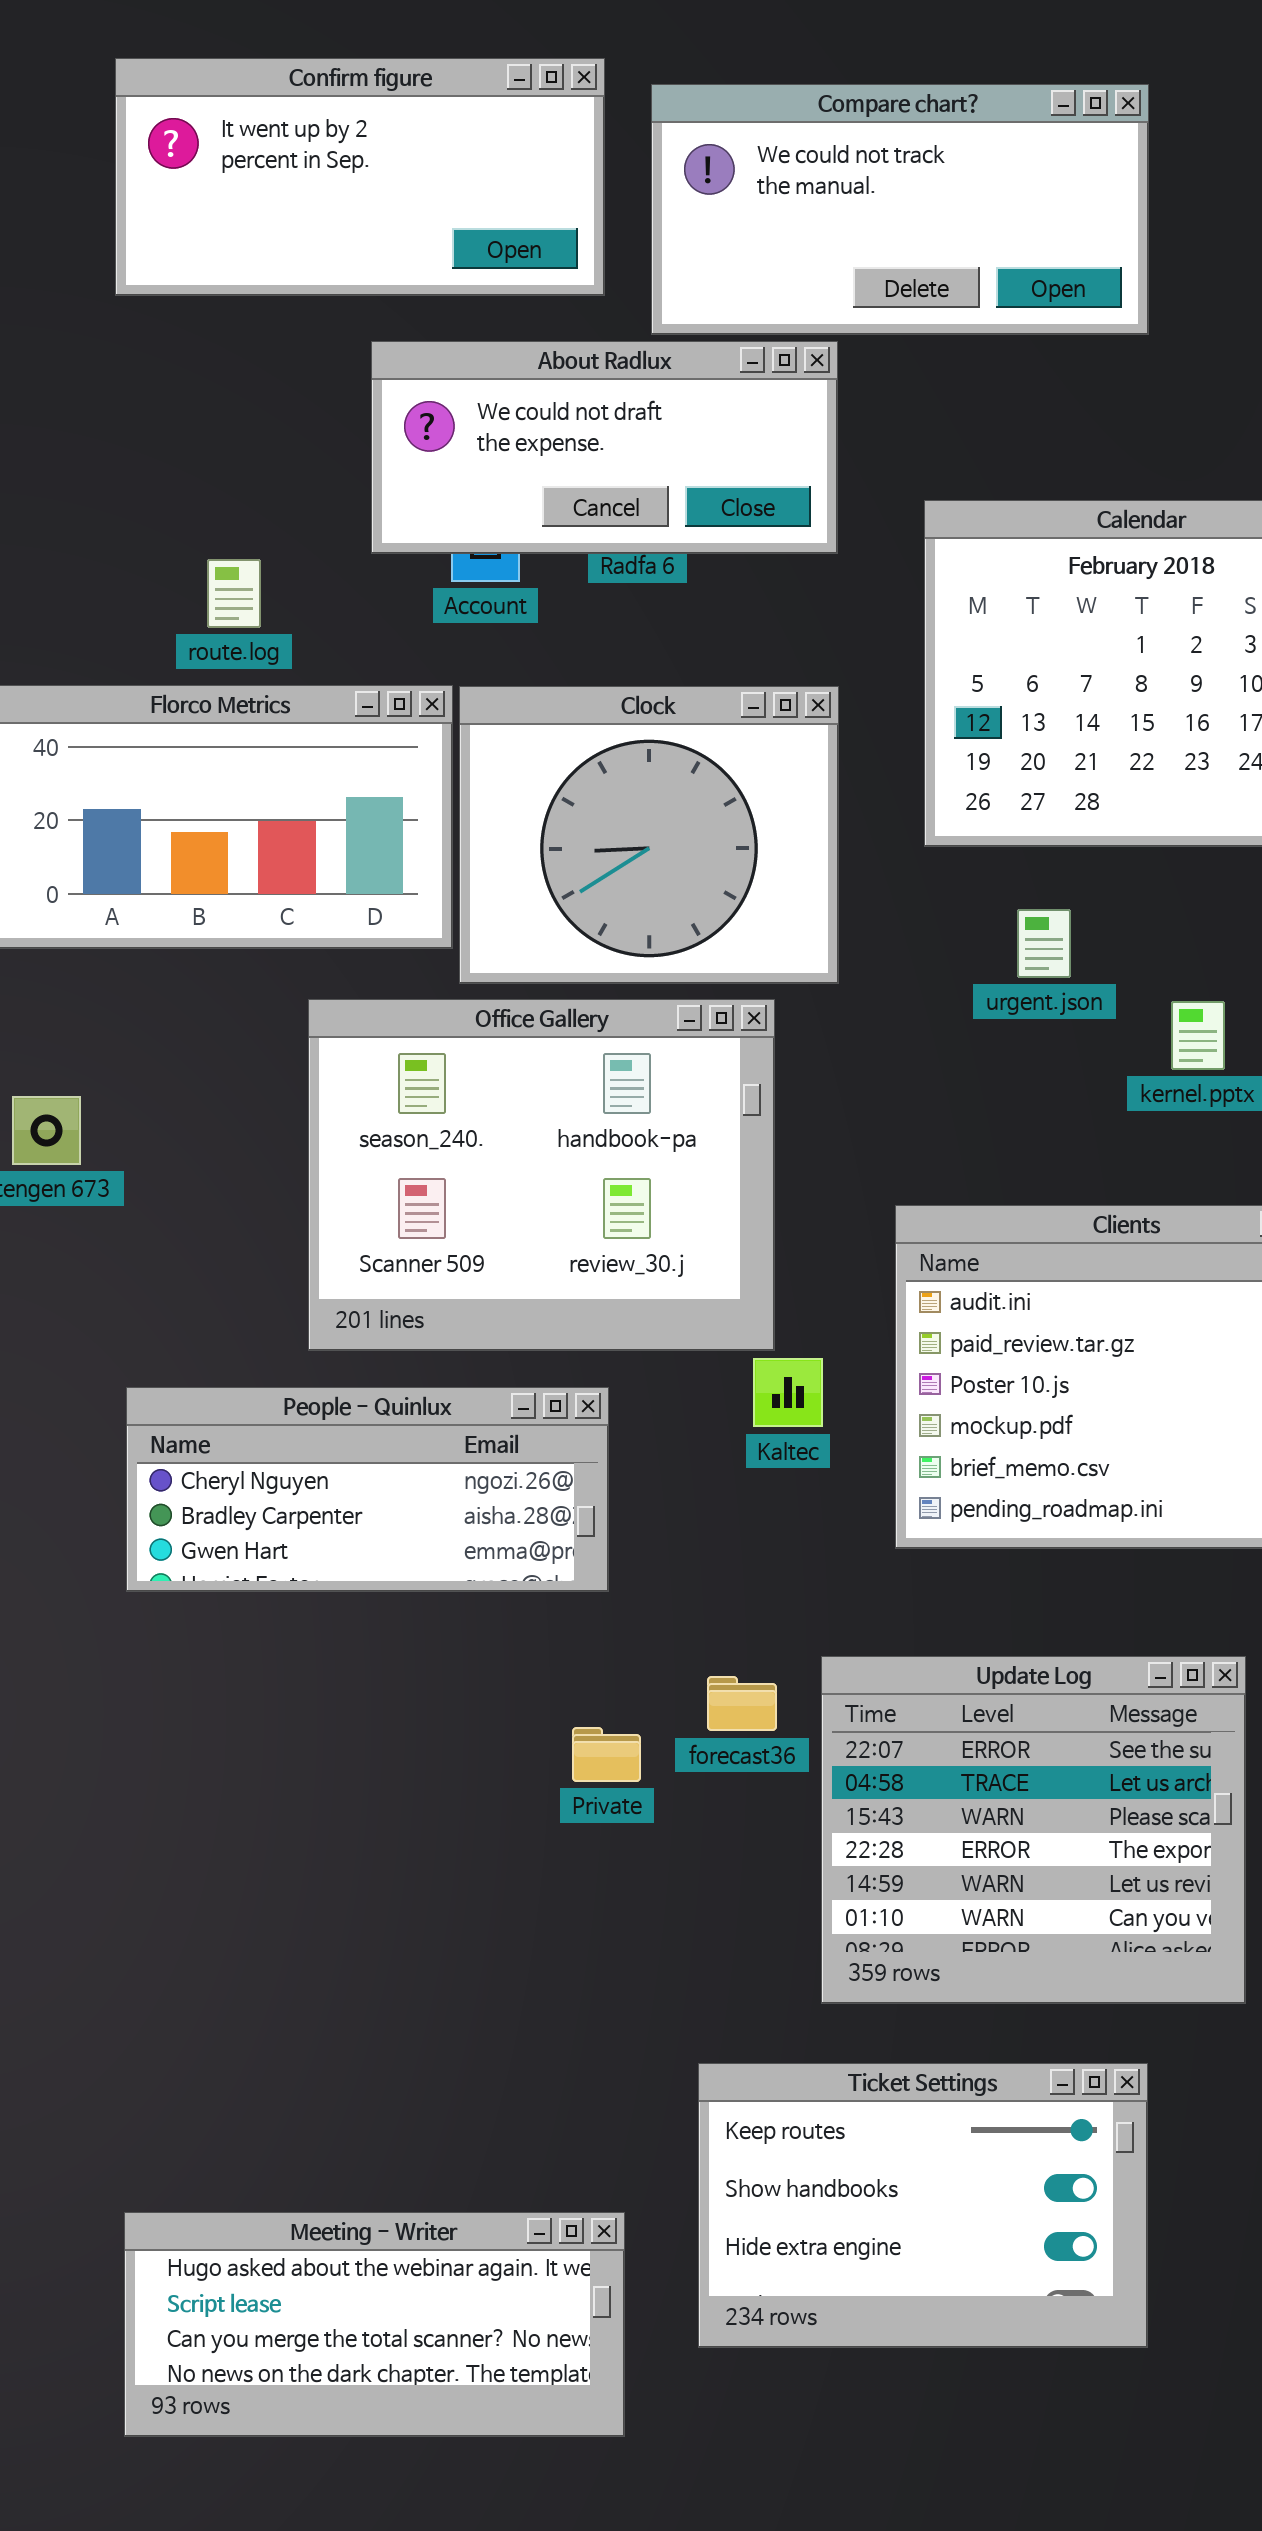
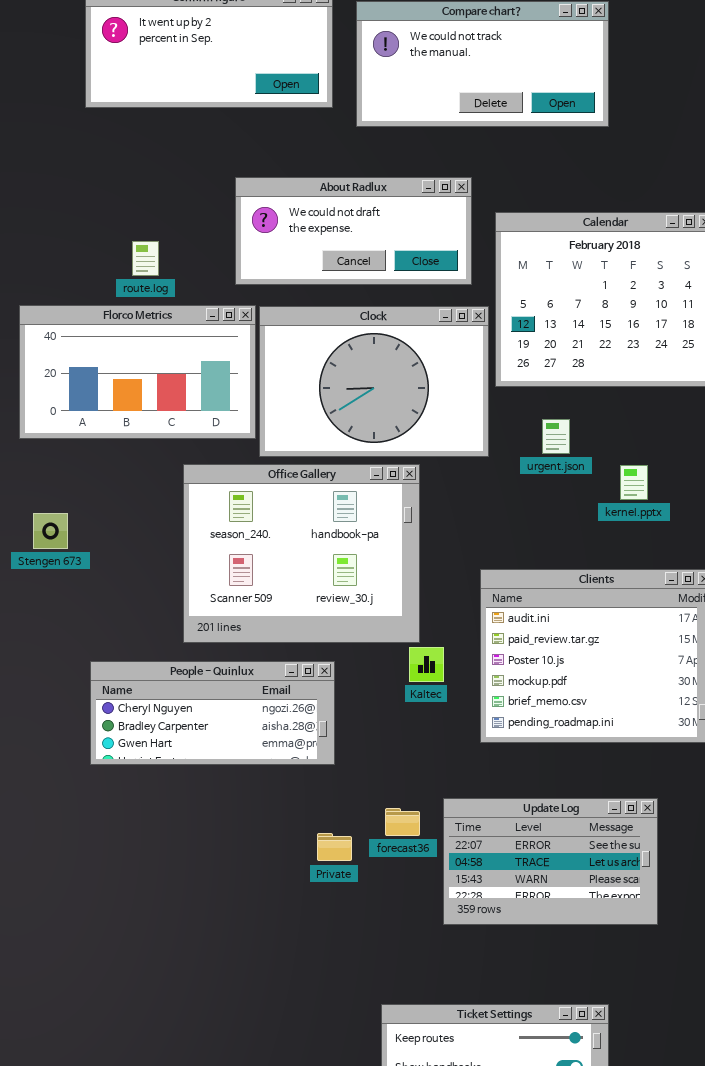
About Radlux: [371,341,838,554] -> [235,177,472,285], moved
Clock: [459,686,839,984] -> [259,306,489,457], resized
Update Log: [821,1656,1246,2004] -> [443,798,658,925], resized

